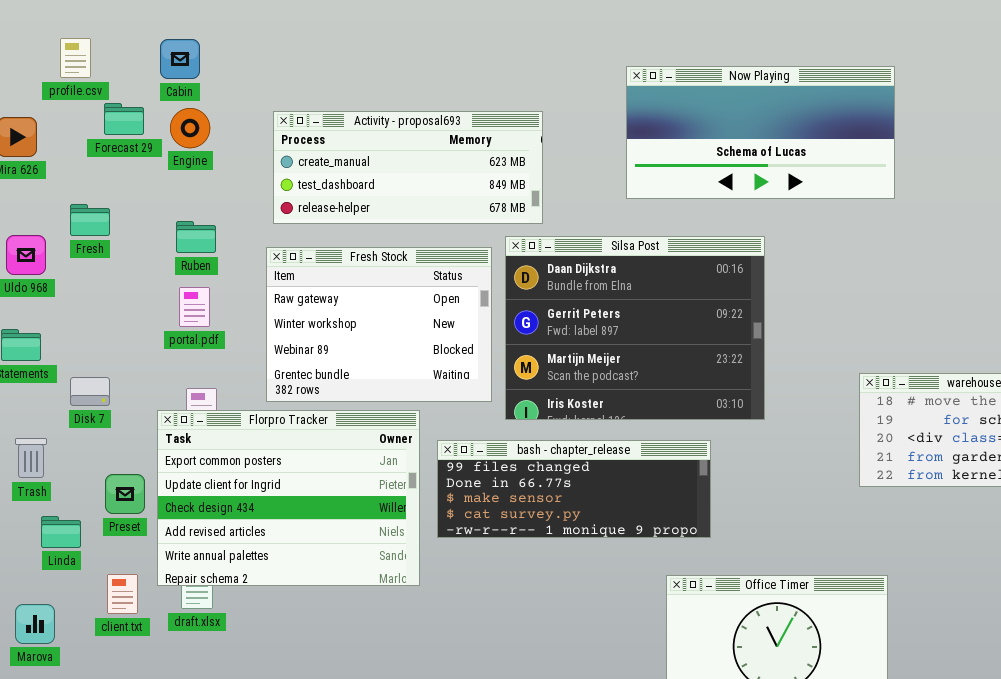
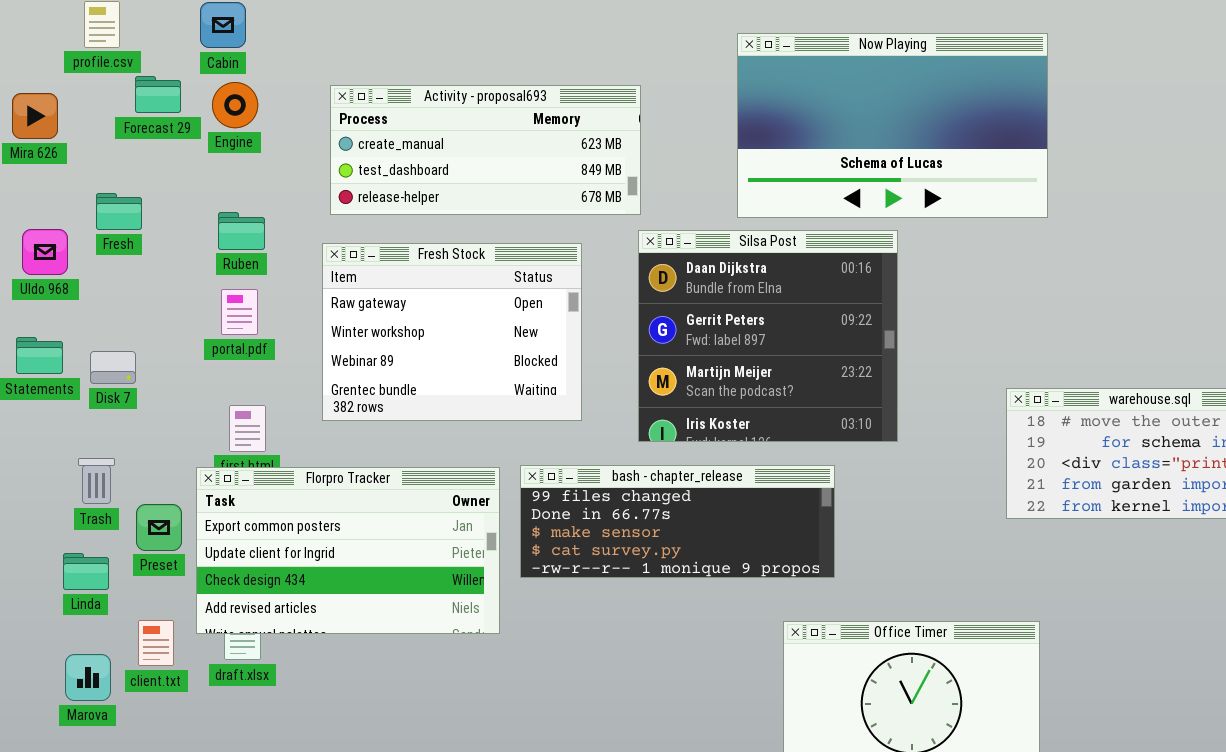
Now Playing: [626,66,895,199] -> [737,33,1048,218], resized
Silsa Post: [505,236,765,420] -> [638,230,898,442], resized
Disk 7: [70,377,110,406] -> [90,351,136,384], moved
Florpro Tracker: [157,410,420,586] -> [196,467,500,634], resized
Trash: [15,438,47,478] -> [78,458,115,504], moved
Marova: [15,604,55,644] -> [65,654,111,701], moved

